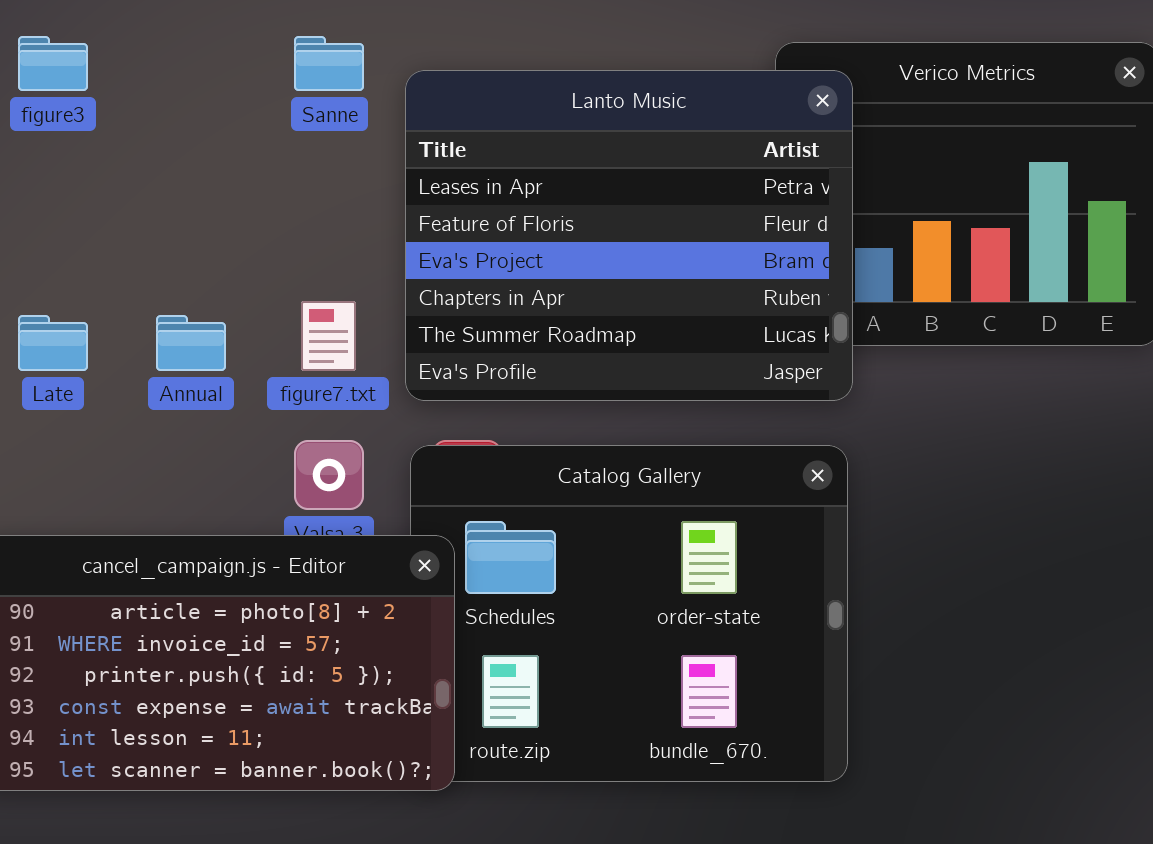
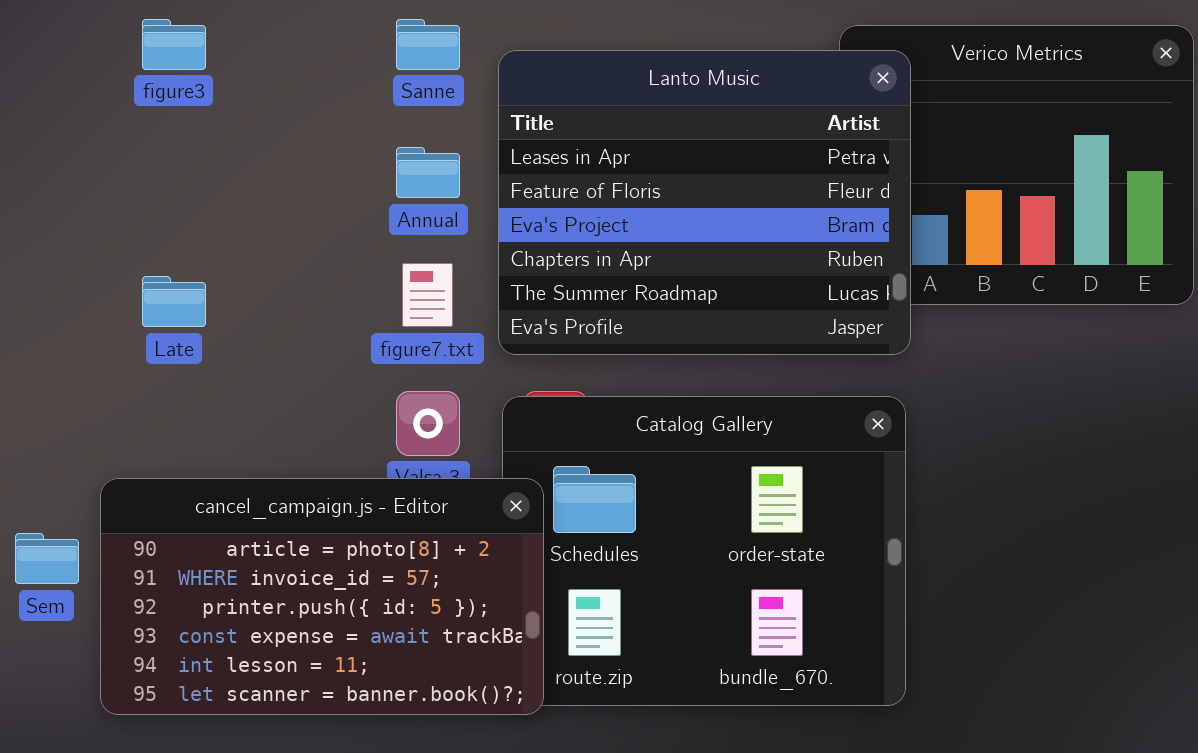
Annual: [156,315,226,371] -> [396,147,460,198], moved

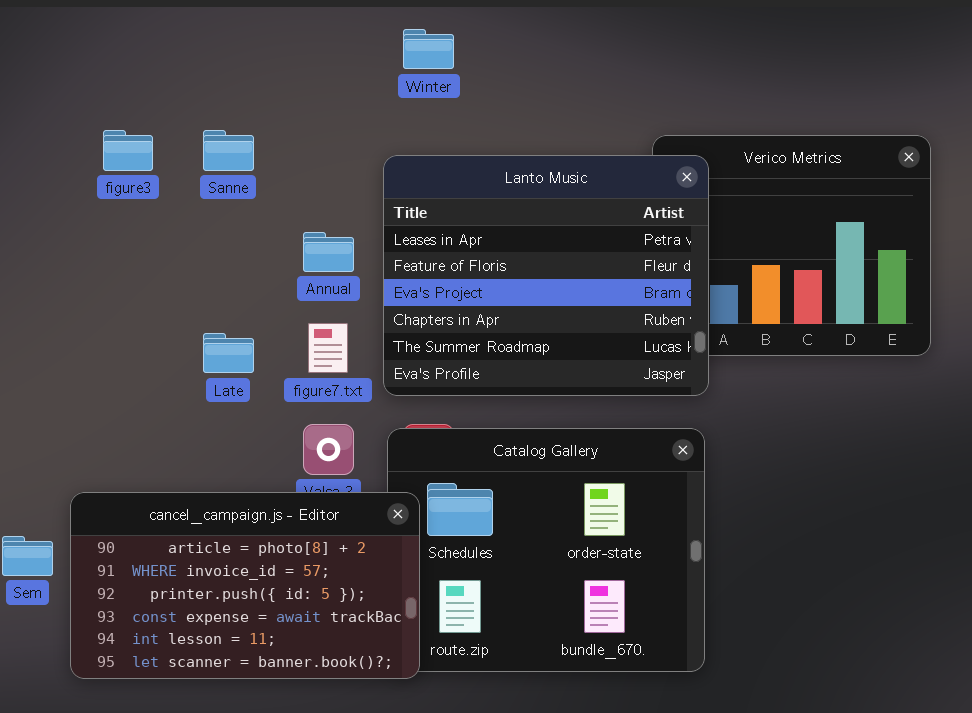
Sanne: [396,19,460,70] -> [203,130,254,171], moved
Late: [142,276,206,327] -> [203,333,254,373], moved

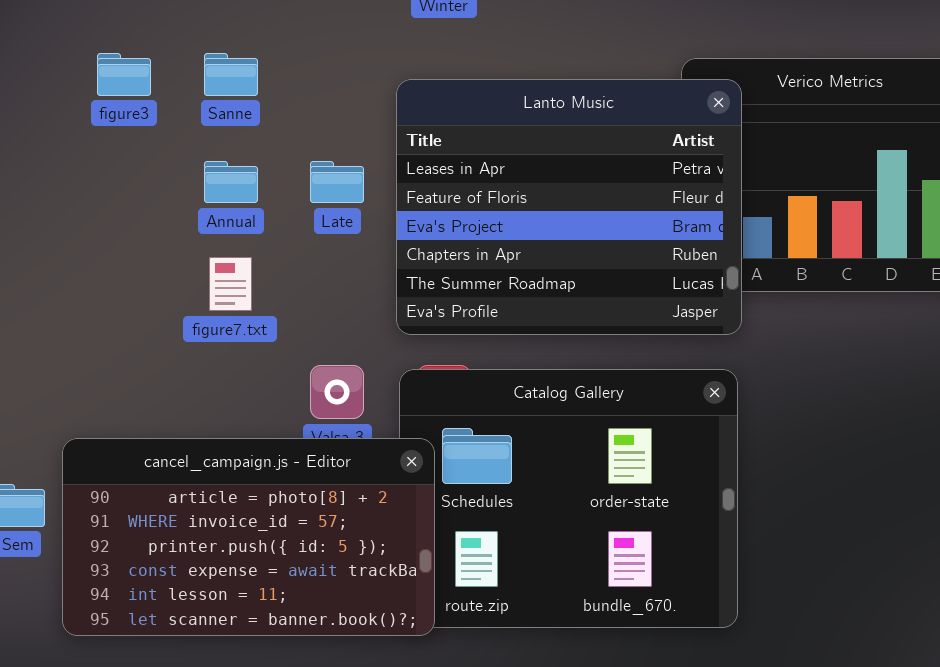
Annual: [303,232,354,272] -> [204,161,258,203], moved
figure7.txt: [308,323,348,373] -> [209,257,252,311], moved
Late: [203,333,254,373] -> [310,161,364,203], moved

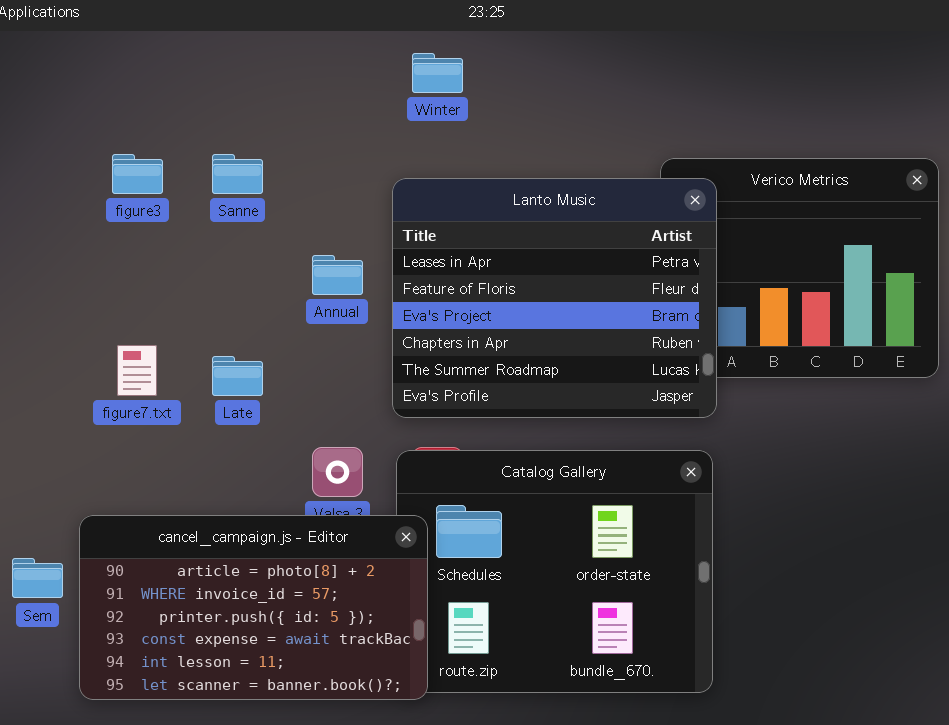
Annual: [204,161,258,203] -> [312,255,363,295], moved
Late: [310,161,364,203] -> [212,356,263,396], moved
figure7.txt: [209,257,252,311] -> [117,345,157,396], moved

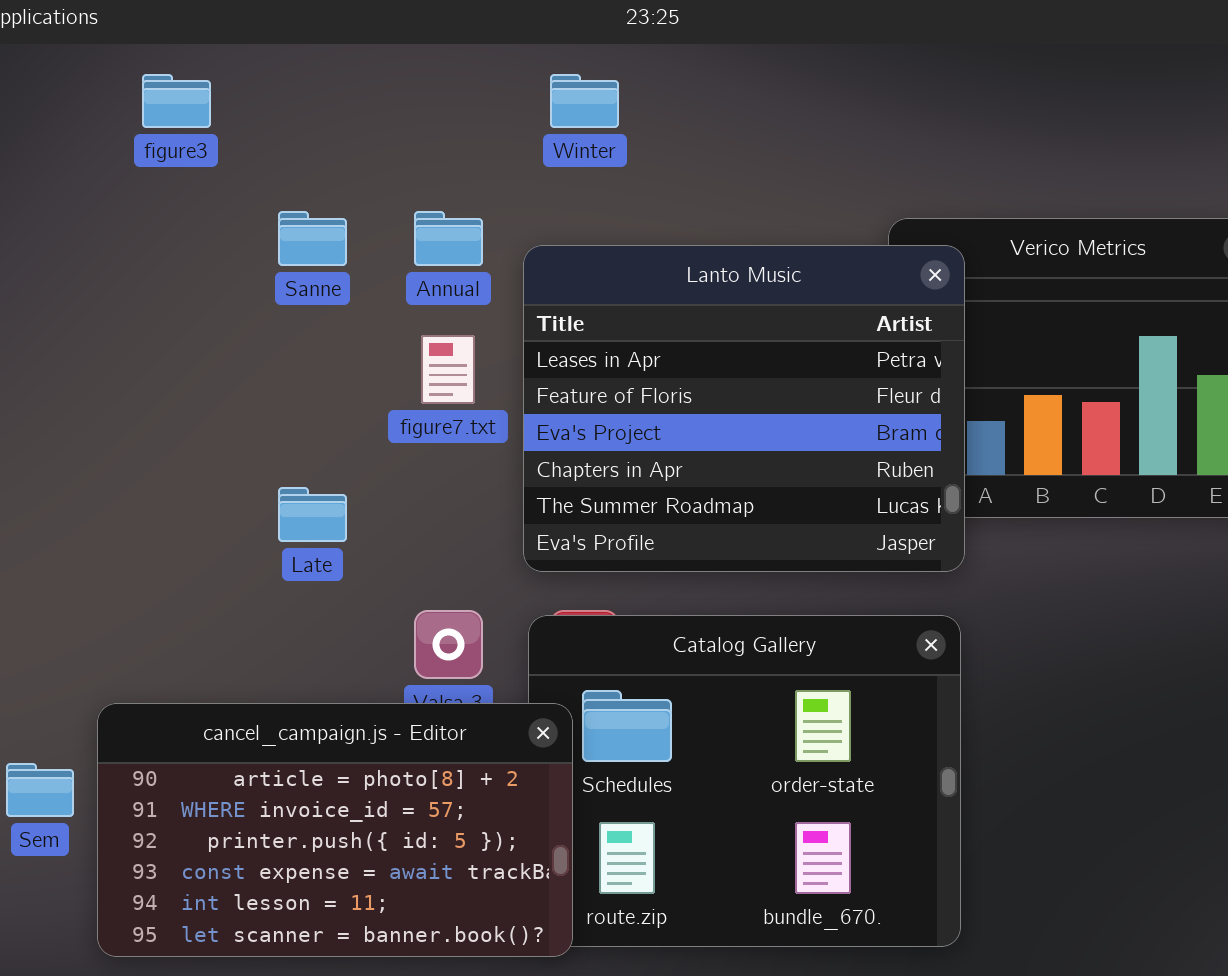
figure3: [112,154,163,194] -> [142,74,211,128], moved
Annual: [312,255,363,295] -> [414,211,483,266], moved
figure7.txt: [117,345,157,396] -> [421,335,475,404], moved

